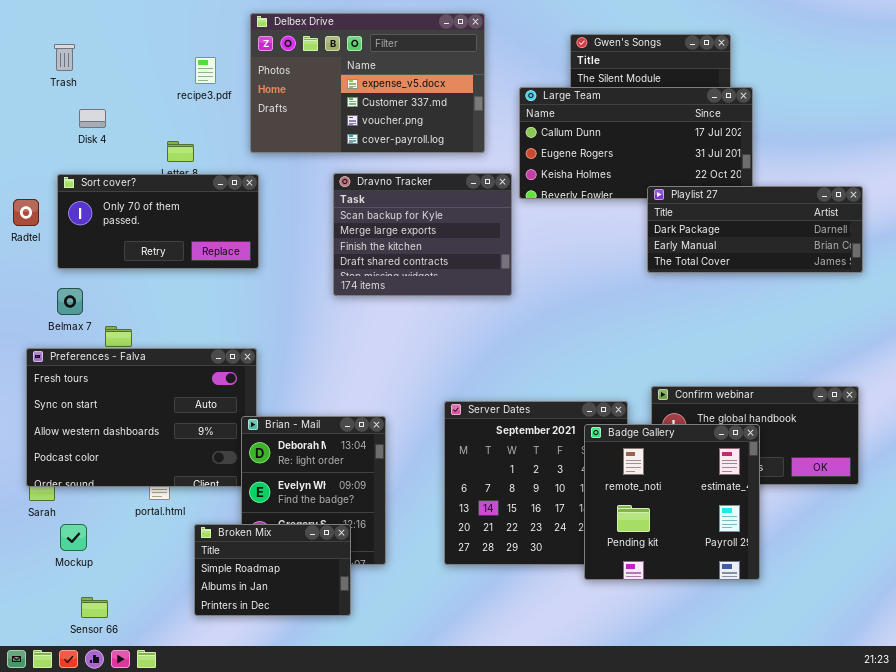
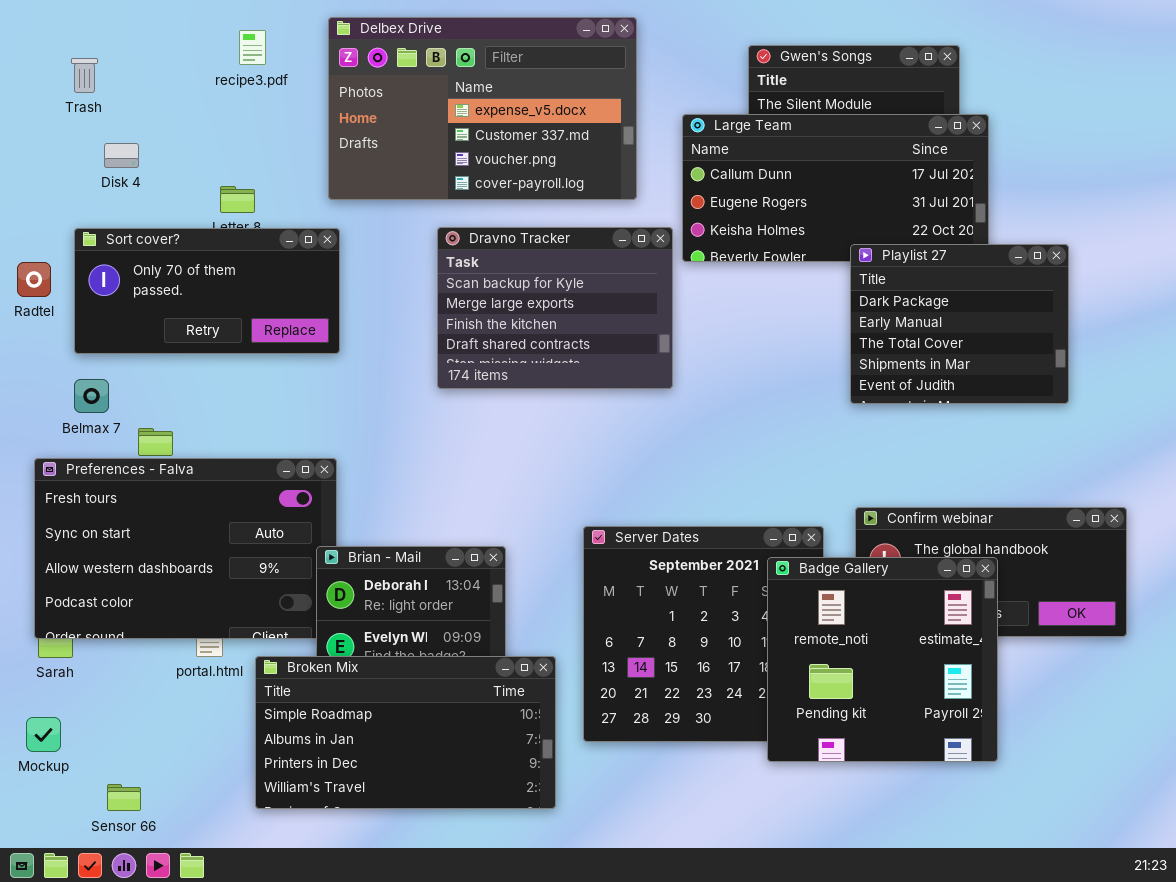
recipe3.pdf: [195,57,216,84] -> [239,30,266,65], moved
Playlist 27: [647,186,863,273] -> [850,244,1069,404], resized
Mockup: [60,524,87,551] -> [26,717,61,752], moved
Broken Mix: [194,524,351,616] -> [255,656,556,809], resized

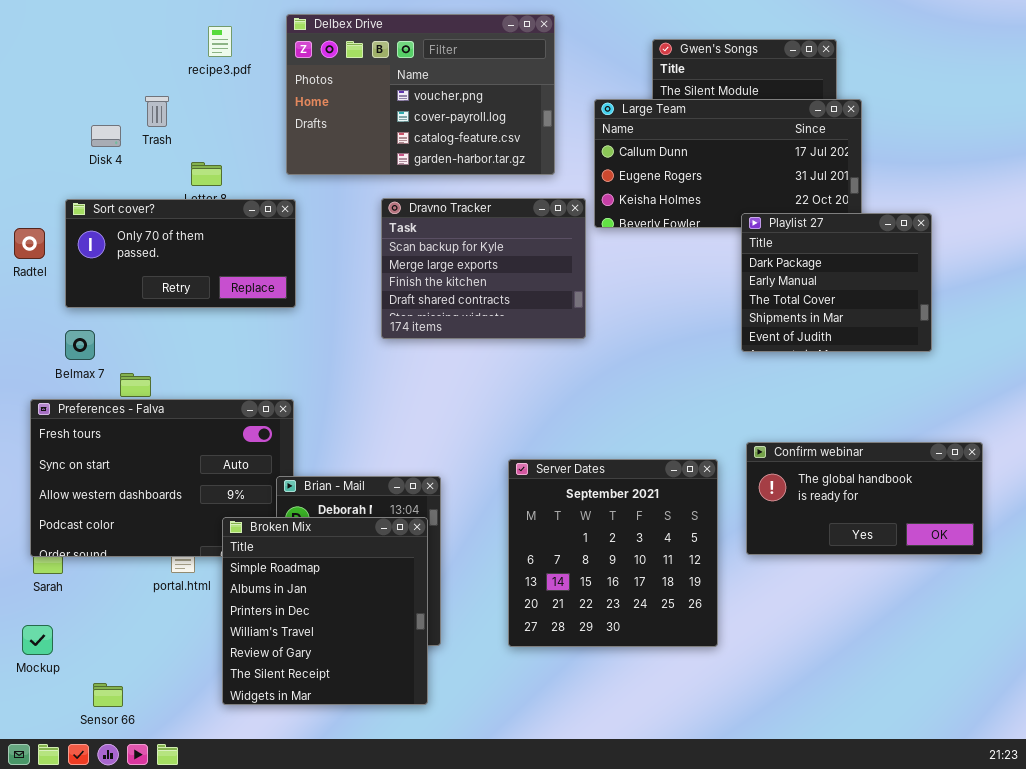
Delbex Drive: [328,17,637,200] -> [286,14,555,175], scrolled down 2 rows
Trash: [71,58,98,93] -> [145,96,169,127], moved
Badge Gallery: [767,557,998,762] -> none, closed
Broken Mix: [255,656,556,809] -> [222,517,428,705], resized

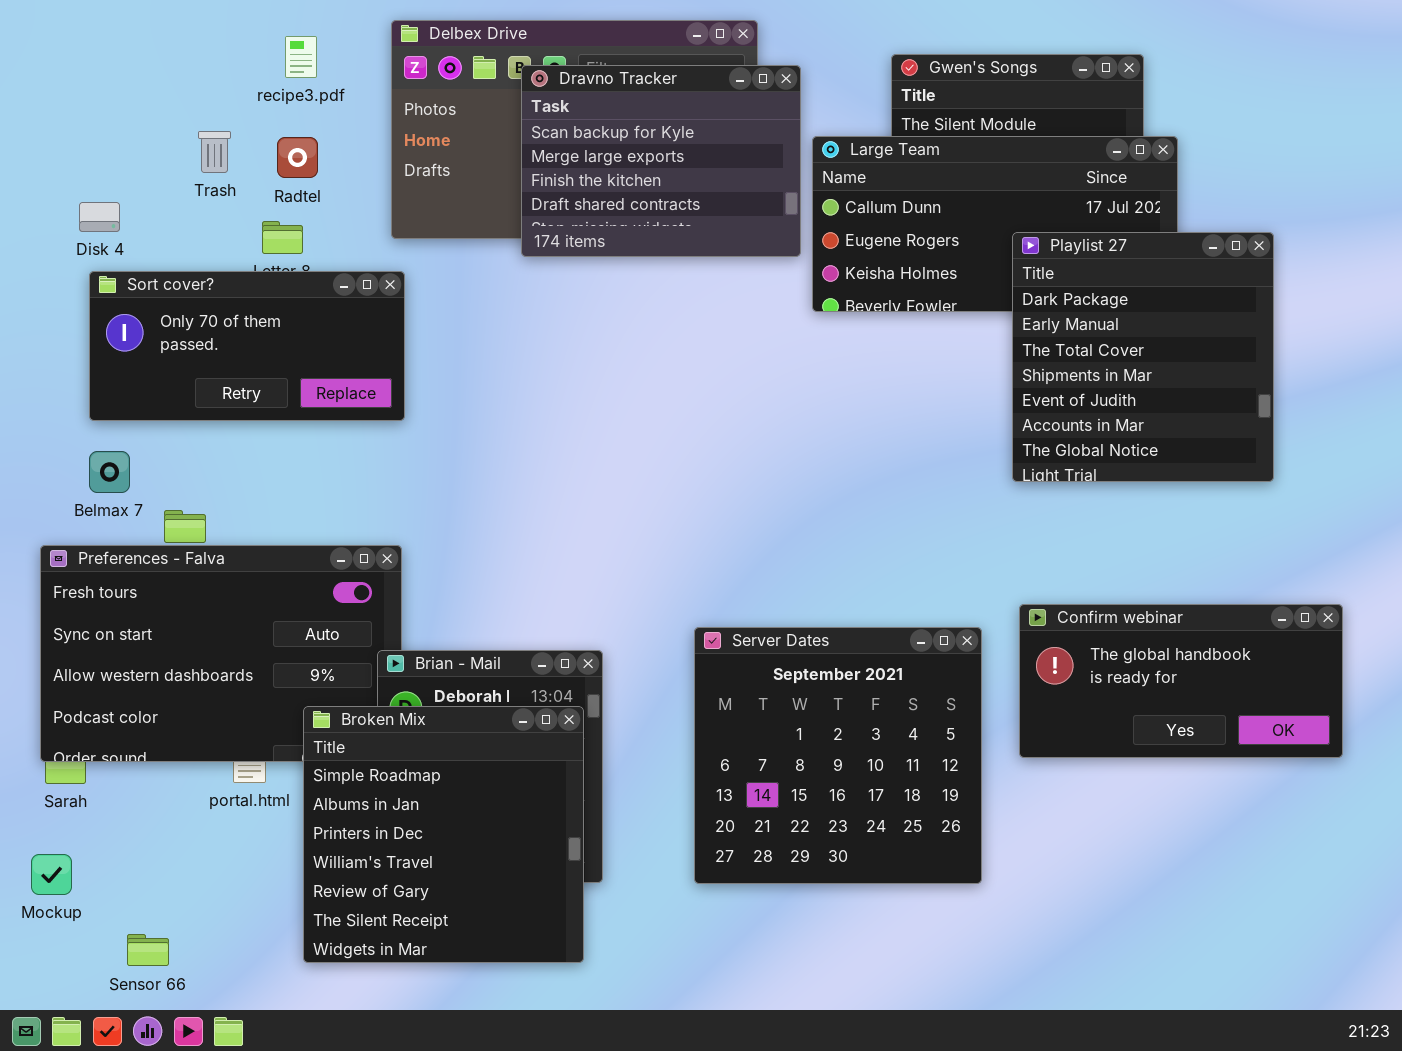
Disk 4: [91,125,121,147] -> [79,202,120,232], moved
Dravno Tracker: [381,198,586,339] -> [521,65,801,257], moved
Playlist 27: [741,213,932,352] -> [1012,232,1274,482], resized
Radtel: [14,228,45,259] -> [277,137,318,178], moved

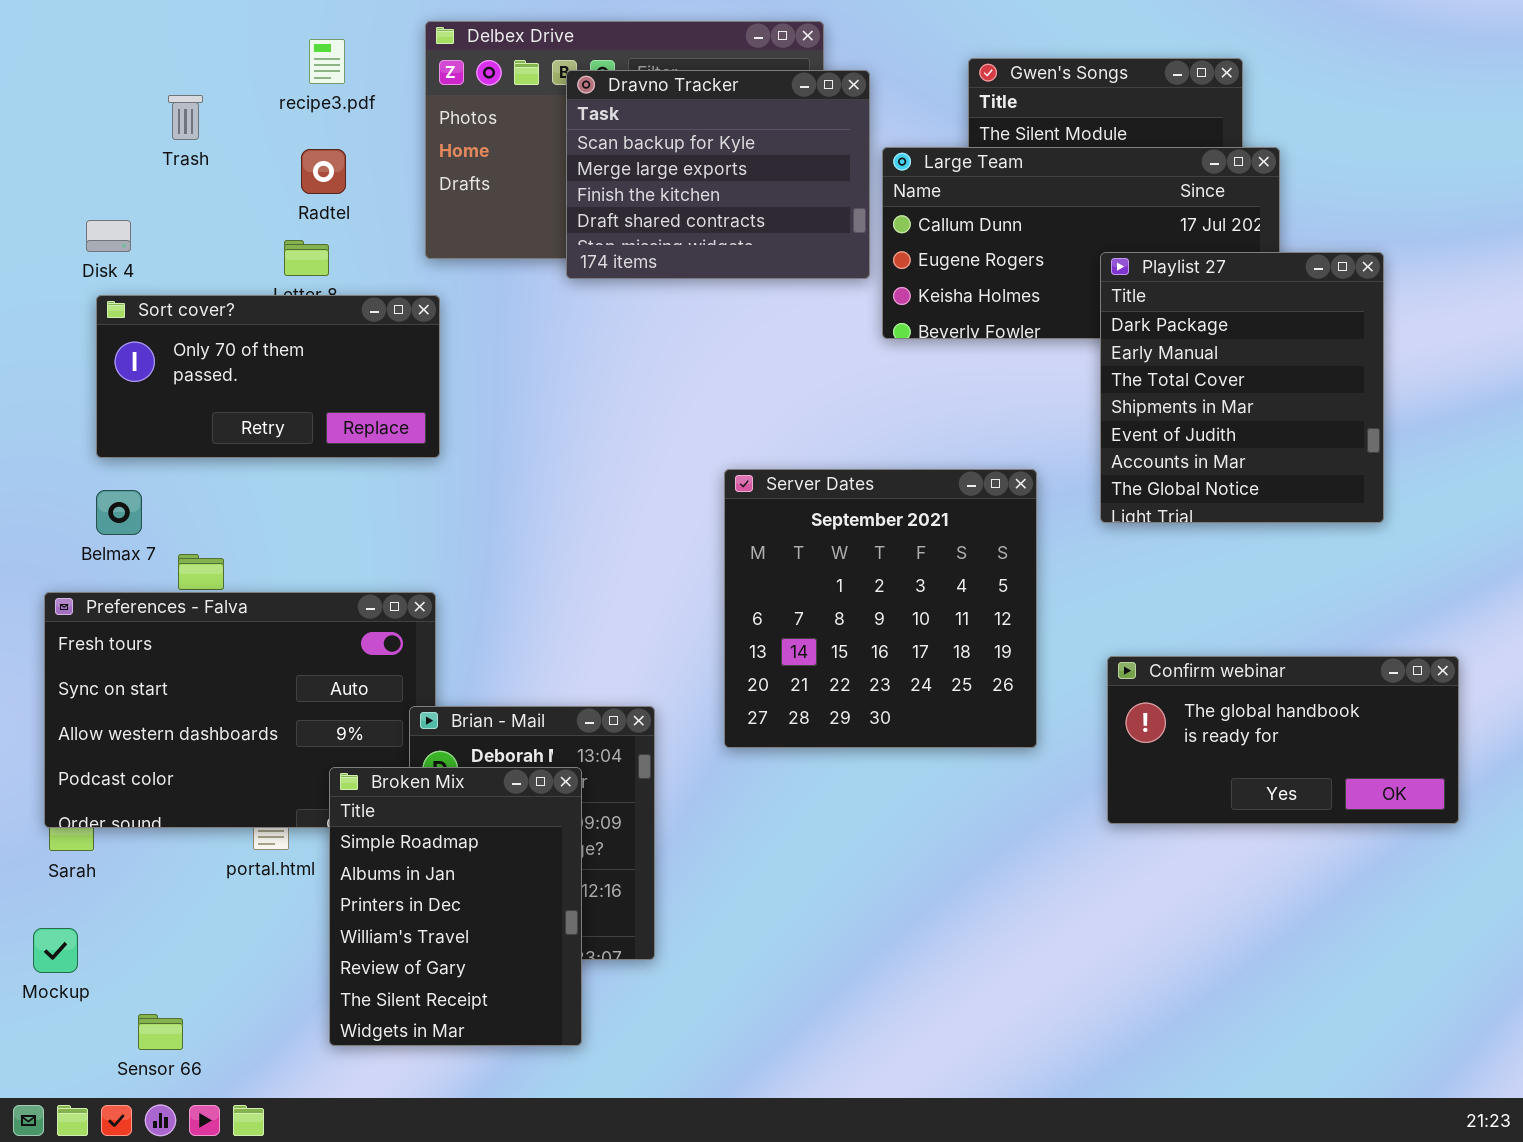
Trash: [198,131,231,173] -> [168,95,203,140], moved
Server Dates: [694,627,982,884] -> [724,469,1037,748], moved
Broken Mix: [303,706,584,963] -> [329,767,582,1046], resized

